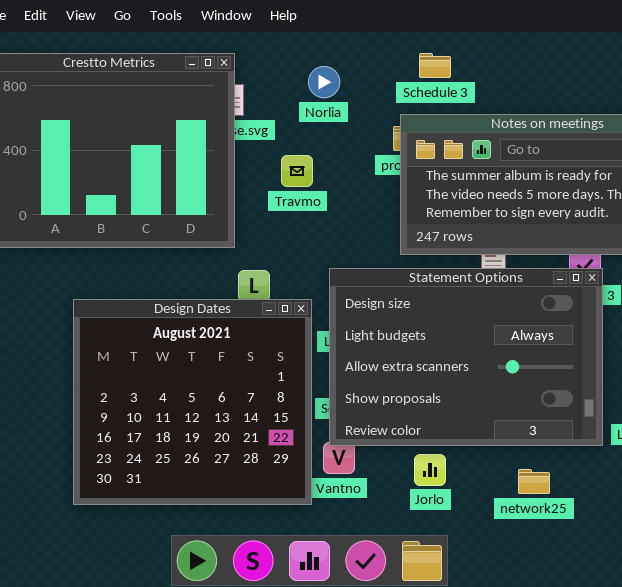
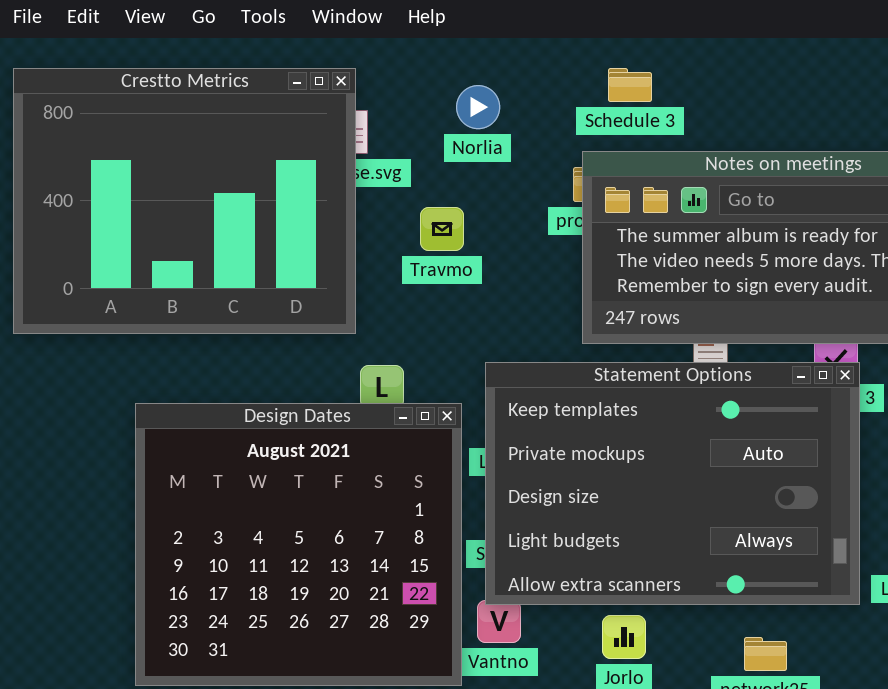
Statement Options: [329,268,603,446] -> [485,362,860,605], scrolled up 2 rows

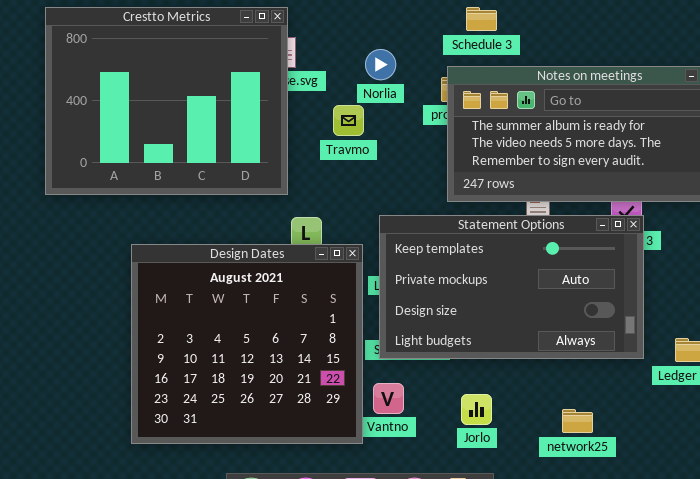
Norlia: [456,85,500,129] -> [365,49,396,80], moved
Statement Options: [485,362,860,605] -> [379,215,644,359], resized

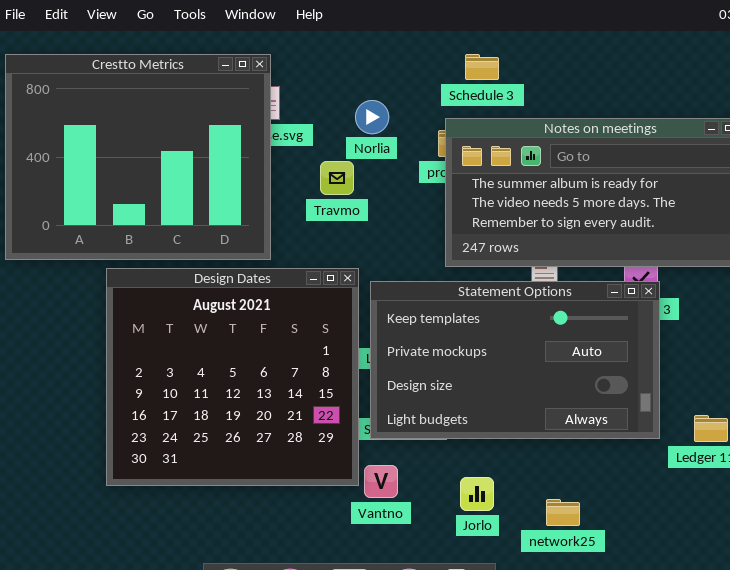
Design Dates: [131,244,363,444] -> [106,268,359,486], moved
network25: [562,409,593,433] -> [546,499,580,526], moved

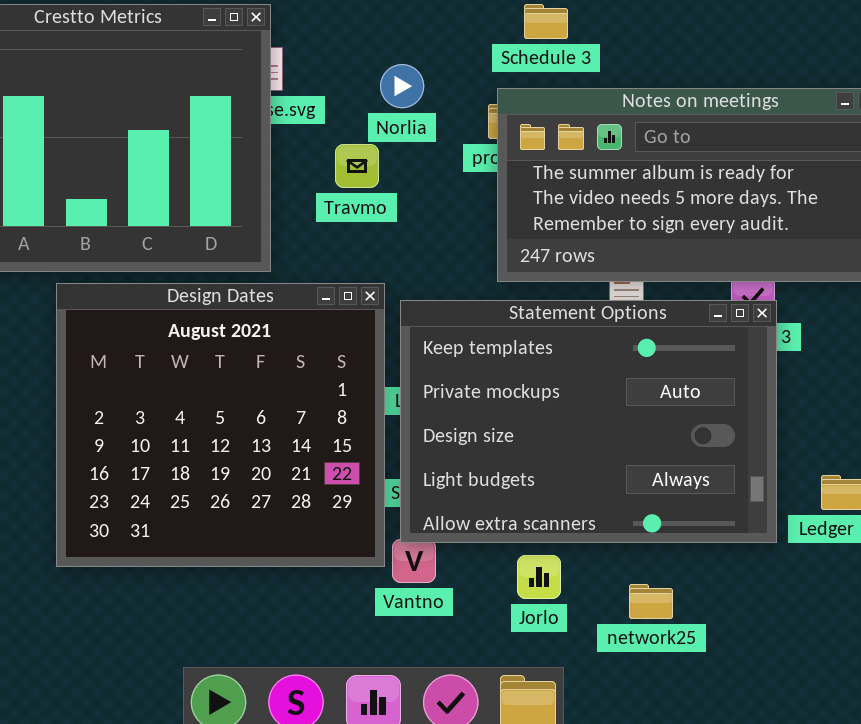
Statement Options: [370,281,660,439] -> [400,300,777,543], resized

